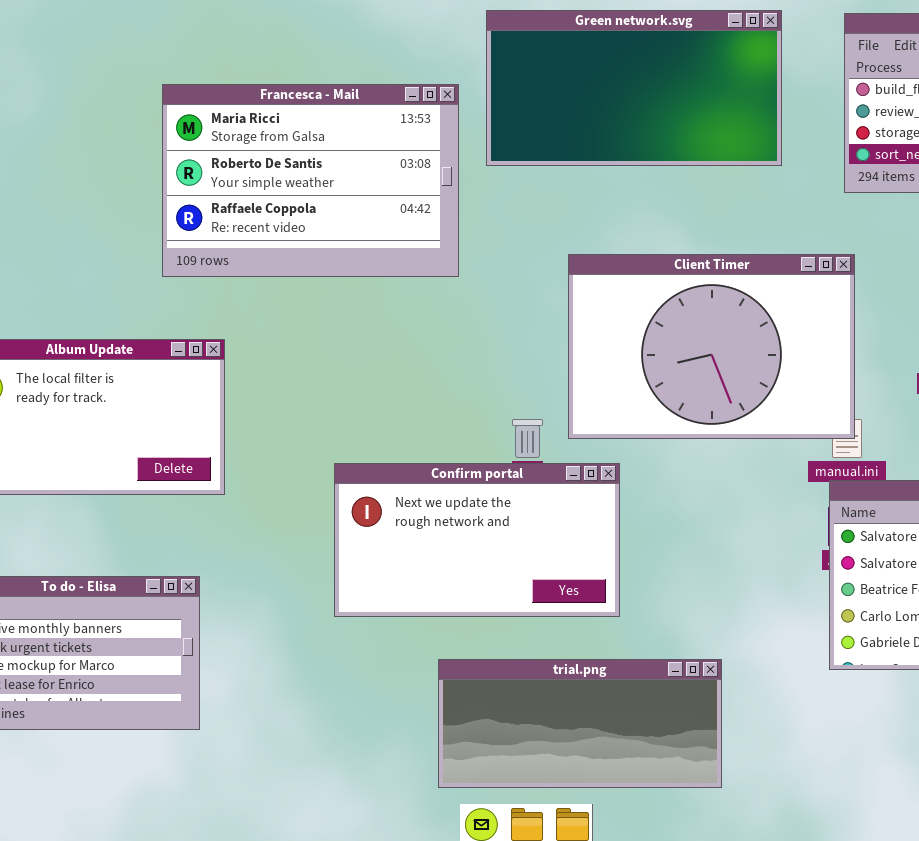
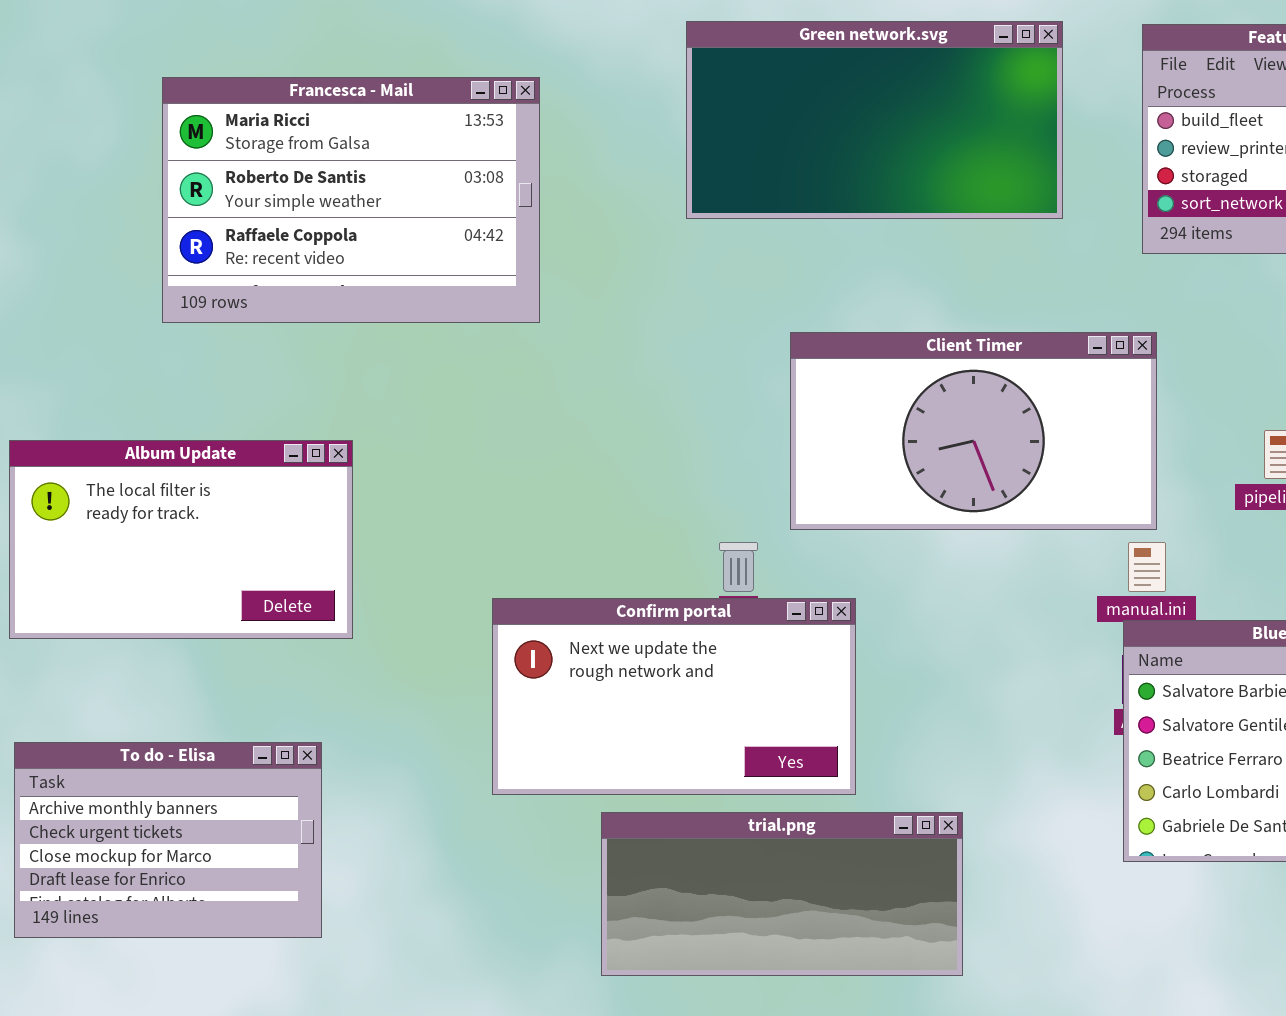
Francesca - Mail: [162,84,459,277] -> [162,77,540,323], moved
Client Timer: [568,254,855,439] -> [790,332,1157,530], resized
trial.png: [438,659,722,788] -> [601,812,963,976], moved

